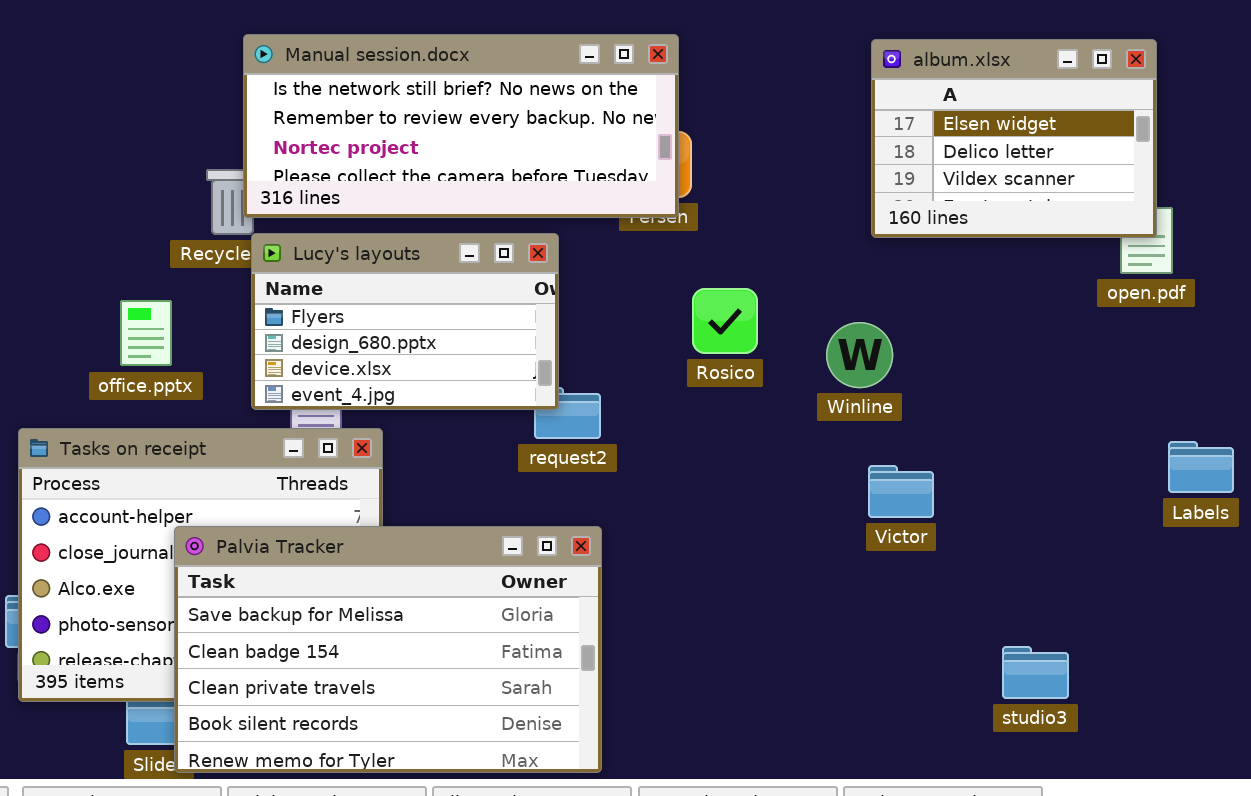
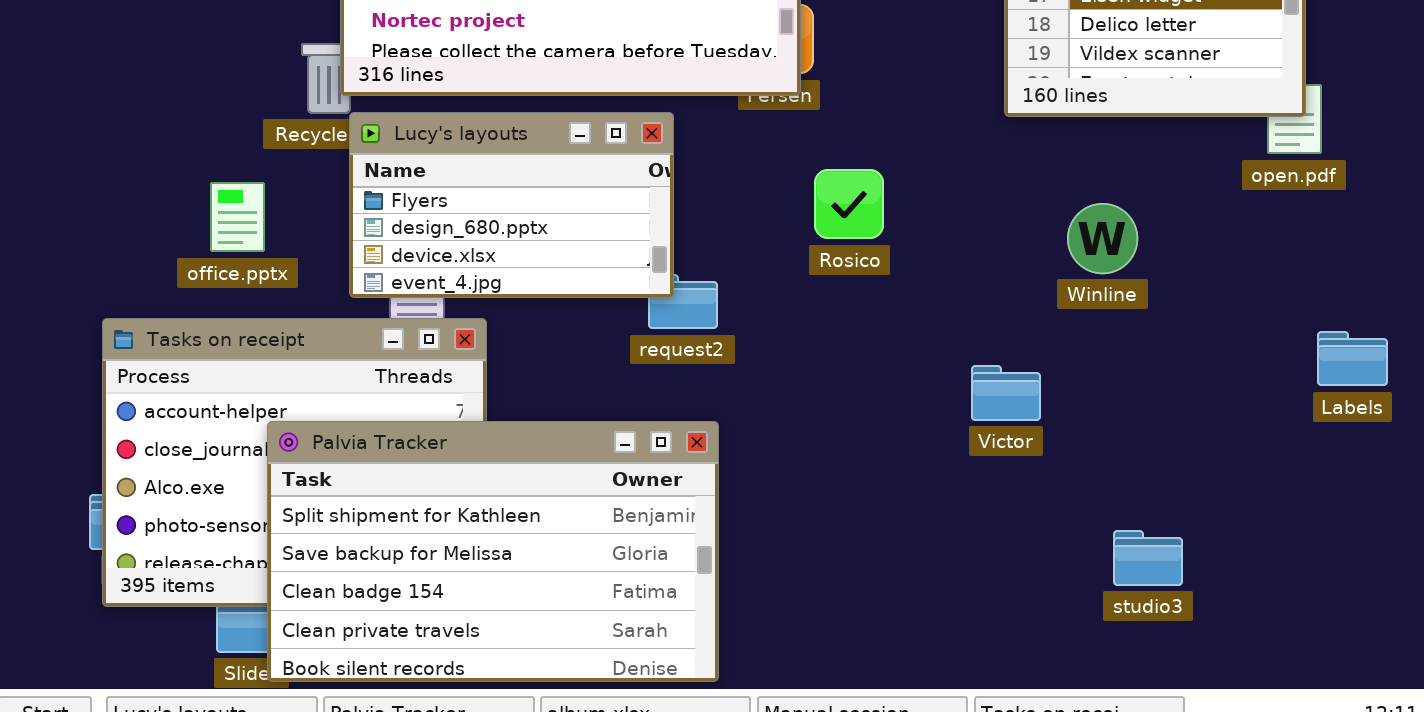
Winline: [826,322,893,388] -> [1067,203,1138,274], moved
Victor: [868,465,934,518] -> [971,365,1041,421], moved
Palvia Tracker: [174,526,602,773] -> [267,421,719,682], scrolled up 1 row
studio3: [1002,646,1069,699] -> [1113,530,1183,586], moved

